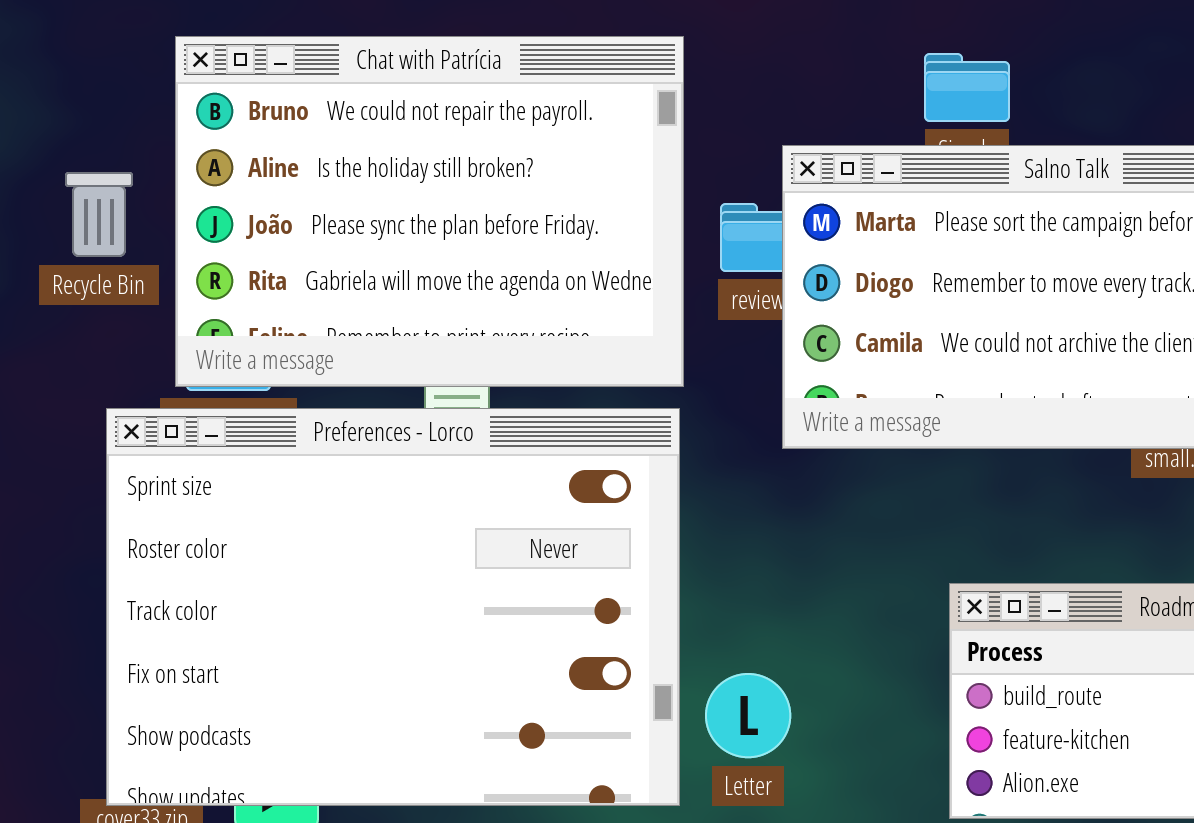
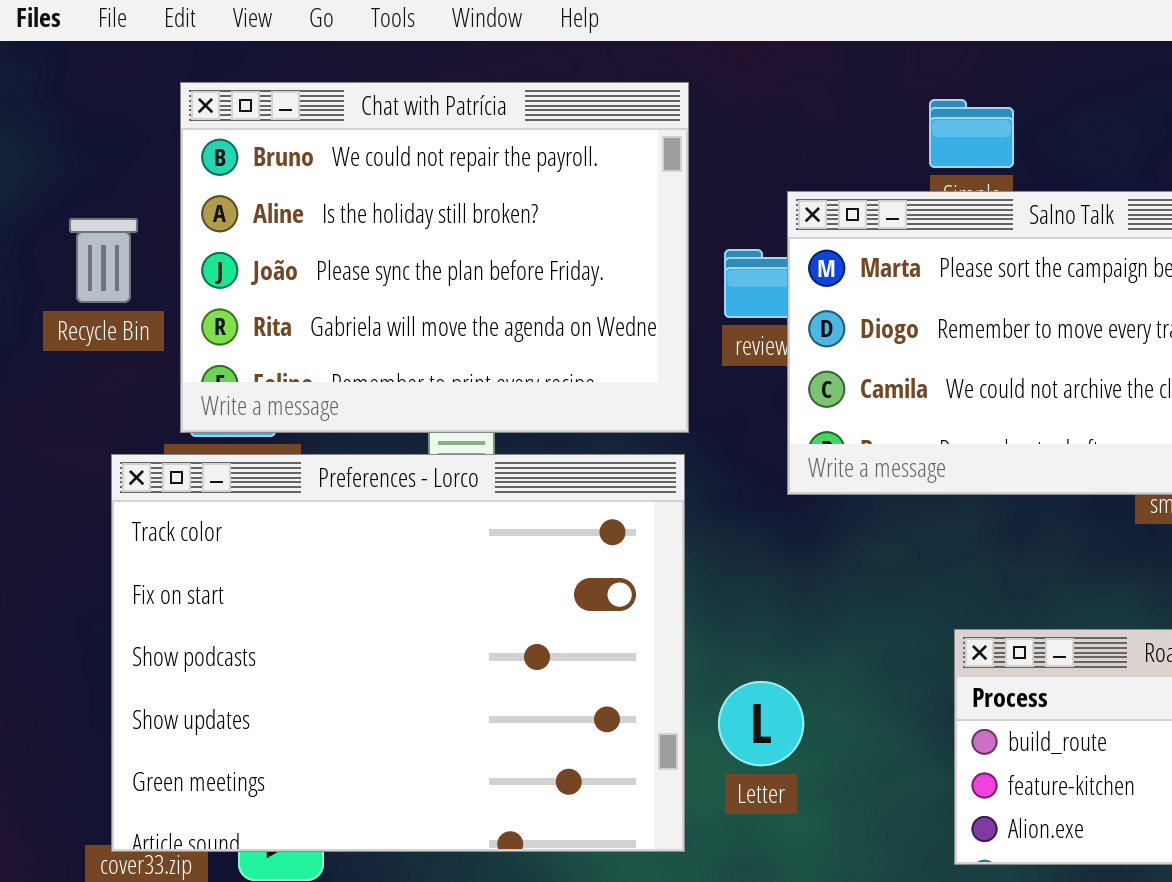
Preferences - Lorco: [106,408,680,806] -> [111,454,685,852], scrolled down 2 rows
Letter: [705,673,791,758] -> [718,681,804,766], moved

